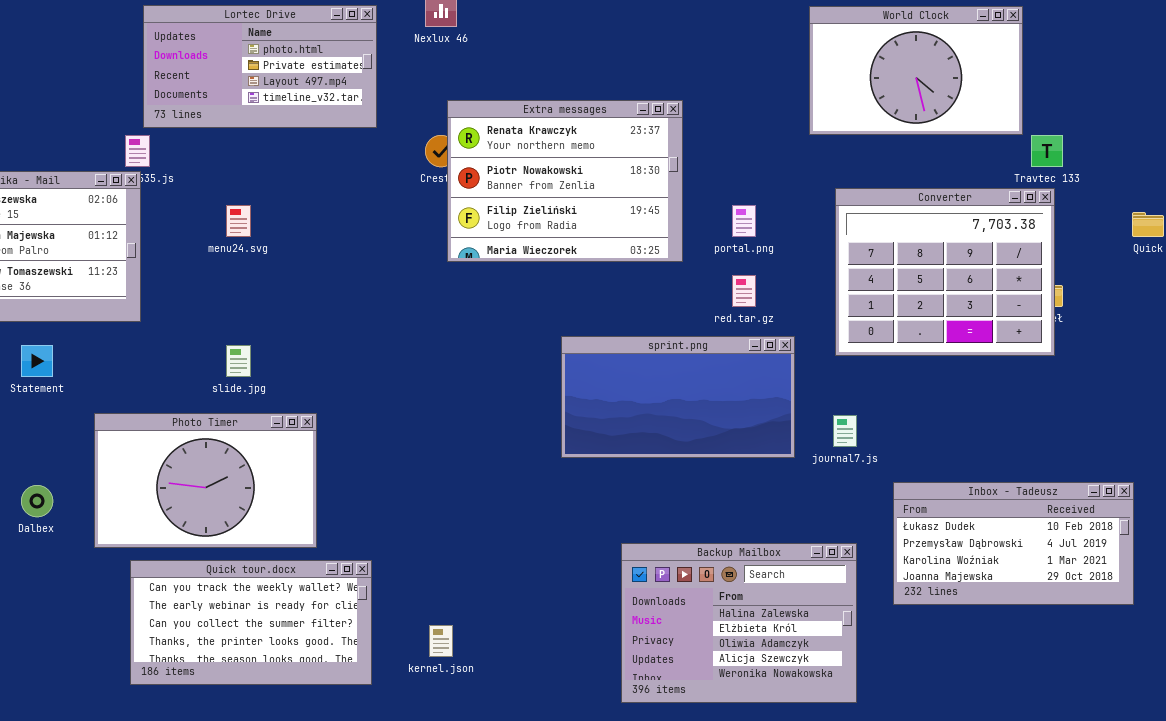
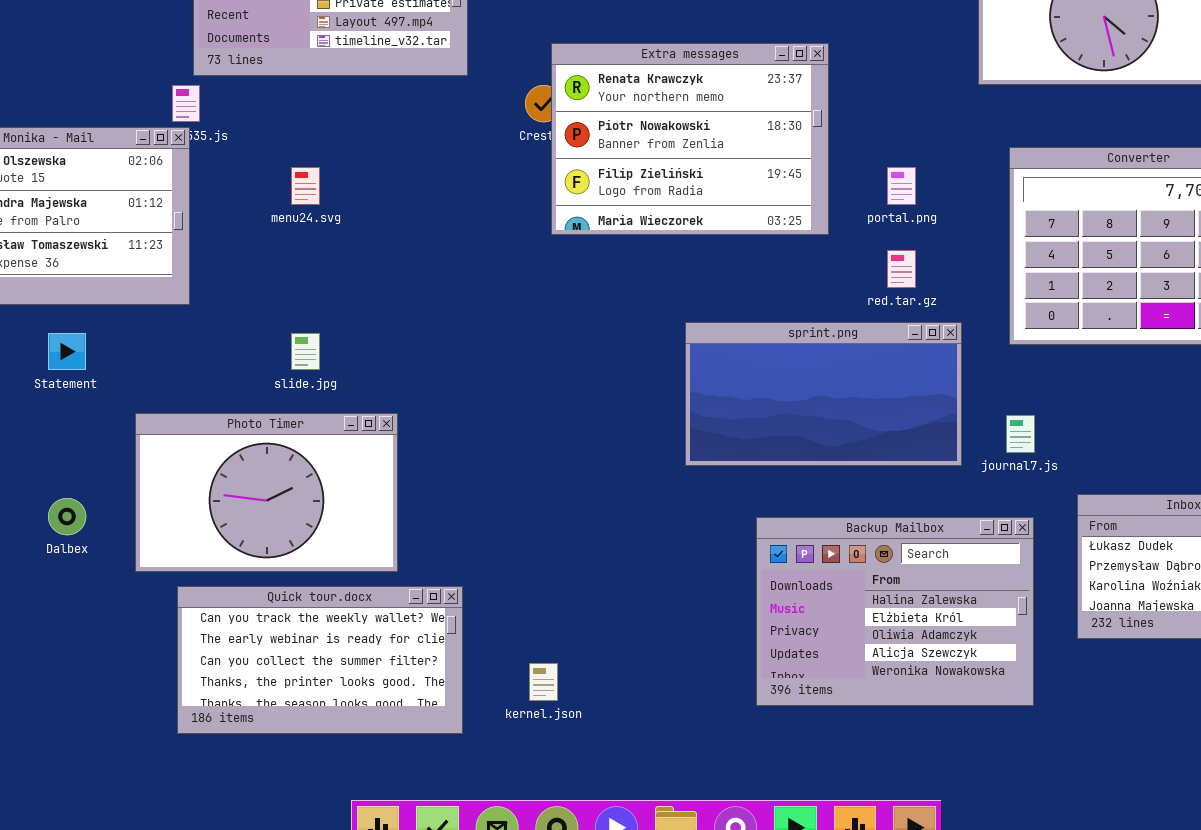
Backup Mailbox: [621,543,857,703] -> [756,517,1034,706], moved

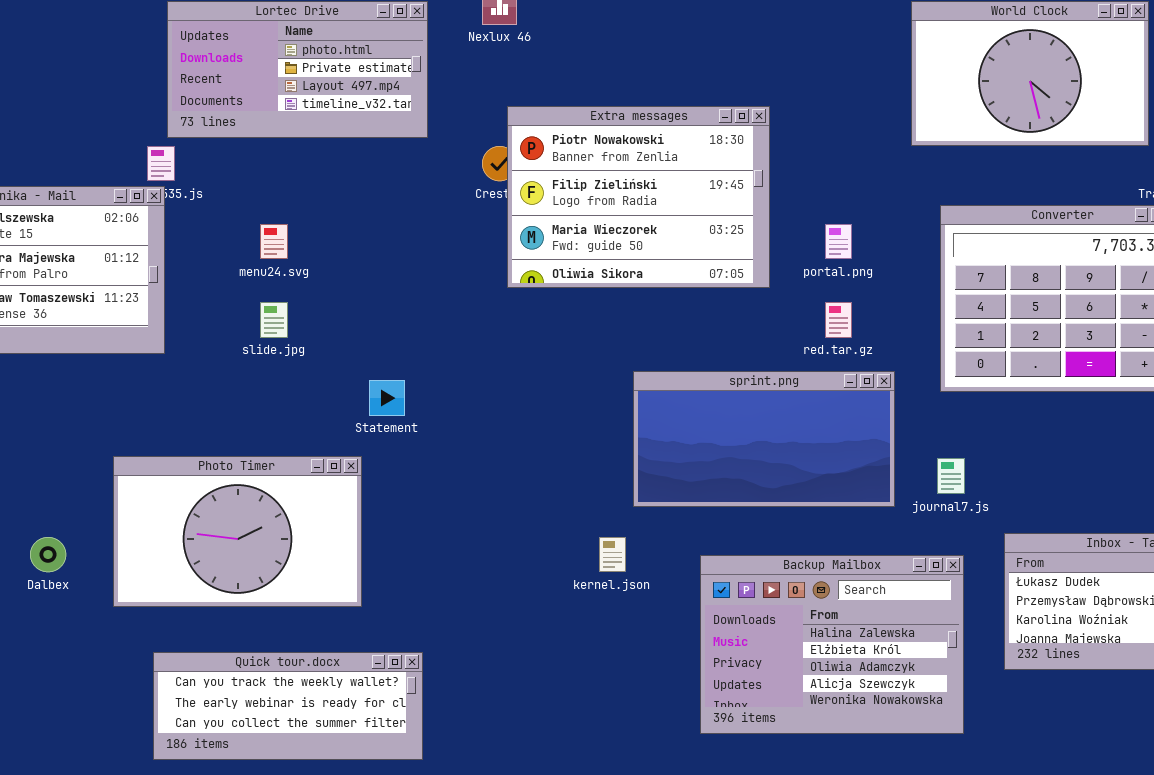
Extra messages: [551,43,829,235] -> [507,106,770,288], scrolled down 1 row
Statement: [48,333,86,370] -> [369,380,405,416], moved
slide.jpg: [291,333,320,370] -> [260,302,288,338], moved
Quick tour.docx: [177,586,463,734] -> [153,652,423,760], resized
kernel.json: [529,663,558,701] -> [599,537,626,572], moved

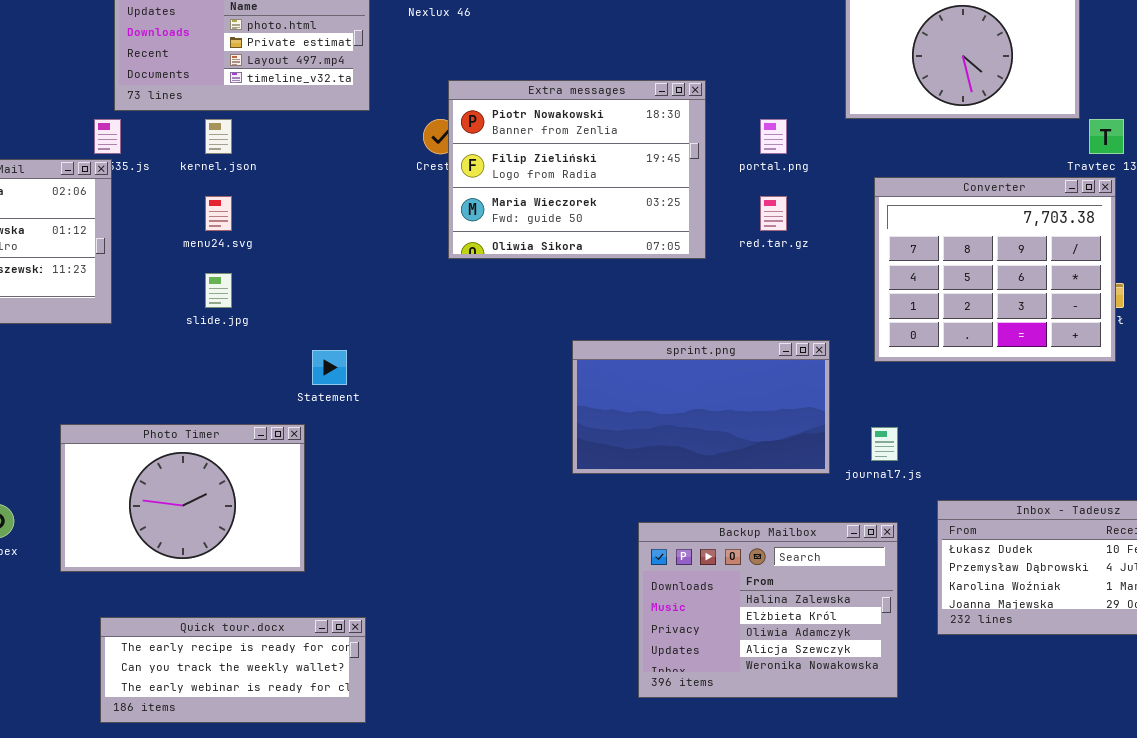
portal.png: [825,224,852,259] -> [760,119,787,154], moved
red.tar.gz: [825,302,852,338] -> [760,196,787,231], moved
kernel.json: [599,537,626,572] -> [205,119,232,154], moved
Quick tour.docx: [153,652,423,760] -> [100,617,366,723], scrolled up 1 row

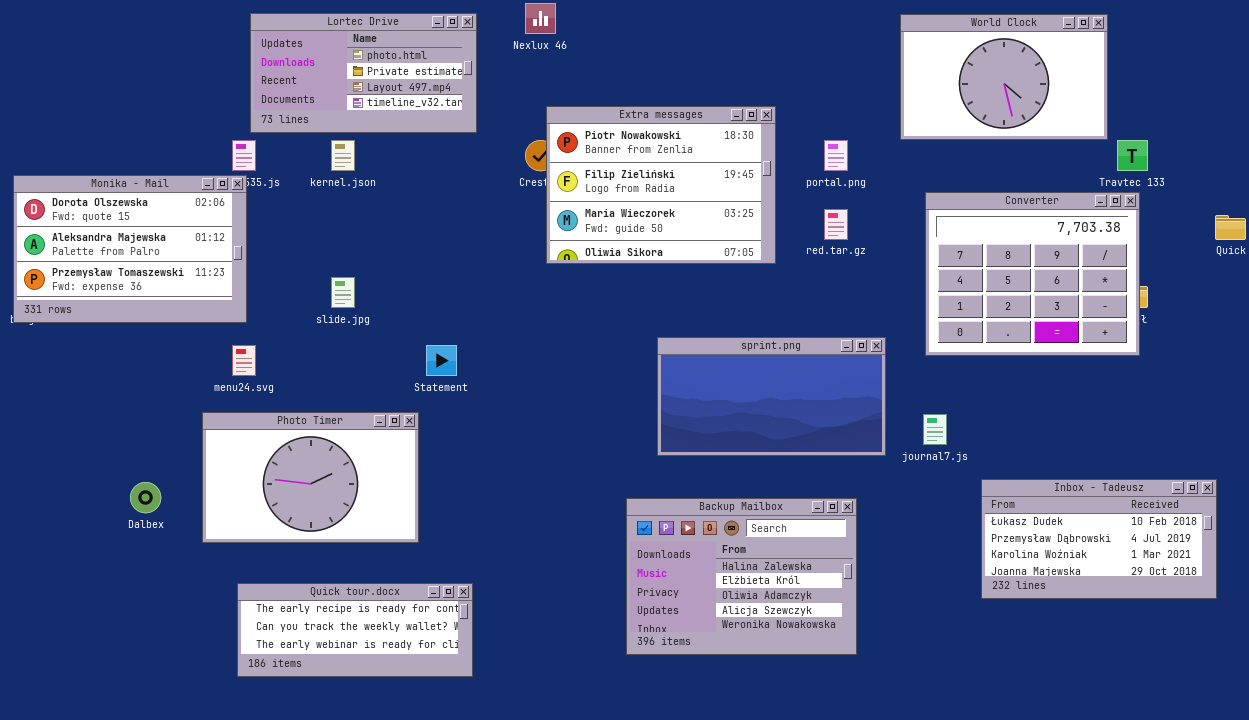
menu24.svg: [205,196,232,231] -> [232,345,256,376], moved
Backup Mailbox: [638,522,898,698] -> [626,498,857,655], moved

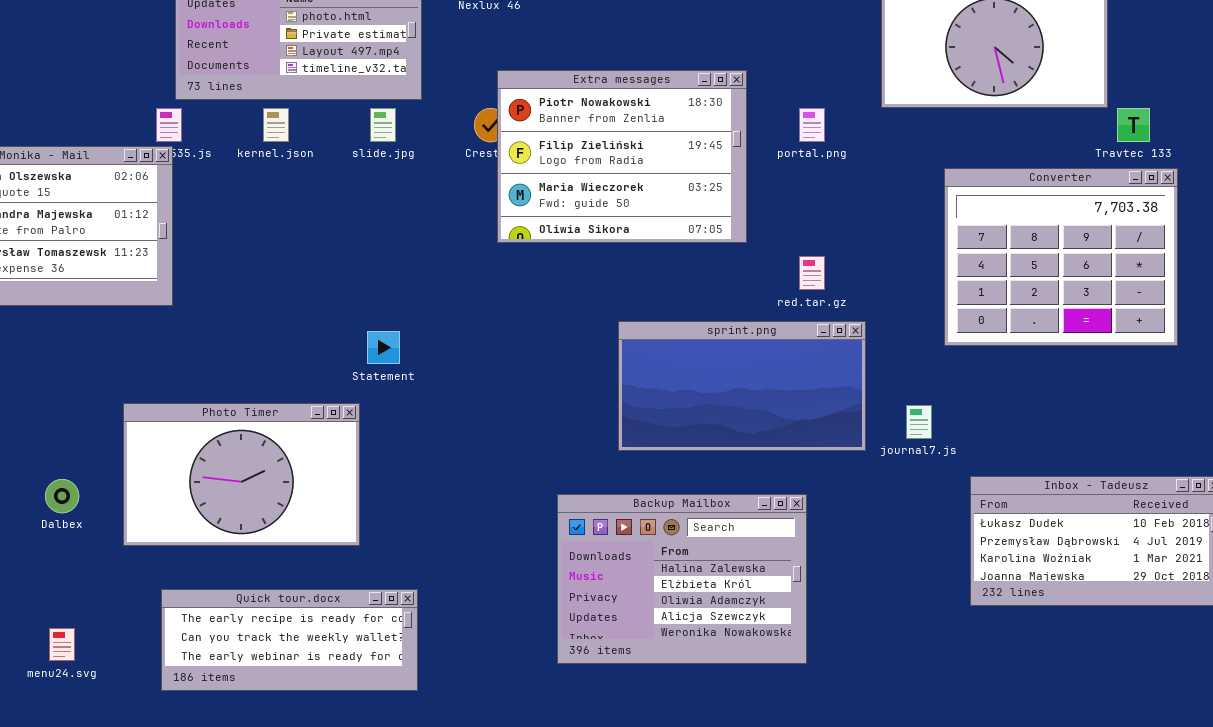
Converter: [925,192,1140,356] -> [944,168,1178,346], moved
red.tar.gz: [824,209,848,240] -> [799,256,825,290], moved
slide.jpg: [331,277,355,308] -> [370,108,396,142], moved
menu24.svg: [232,345,256,376] -> [49,628,75,661], moved
Backup Mailbox: [626,498,857,655] -> [557,494,807,664], moved

